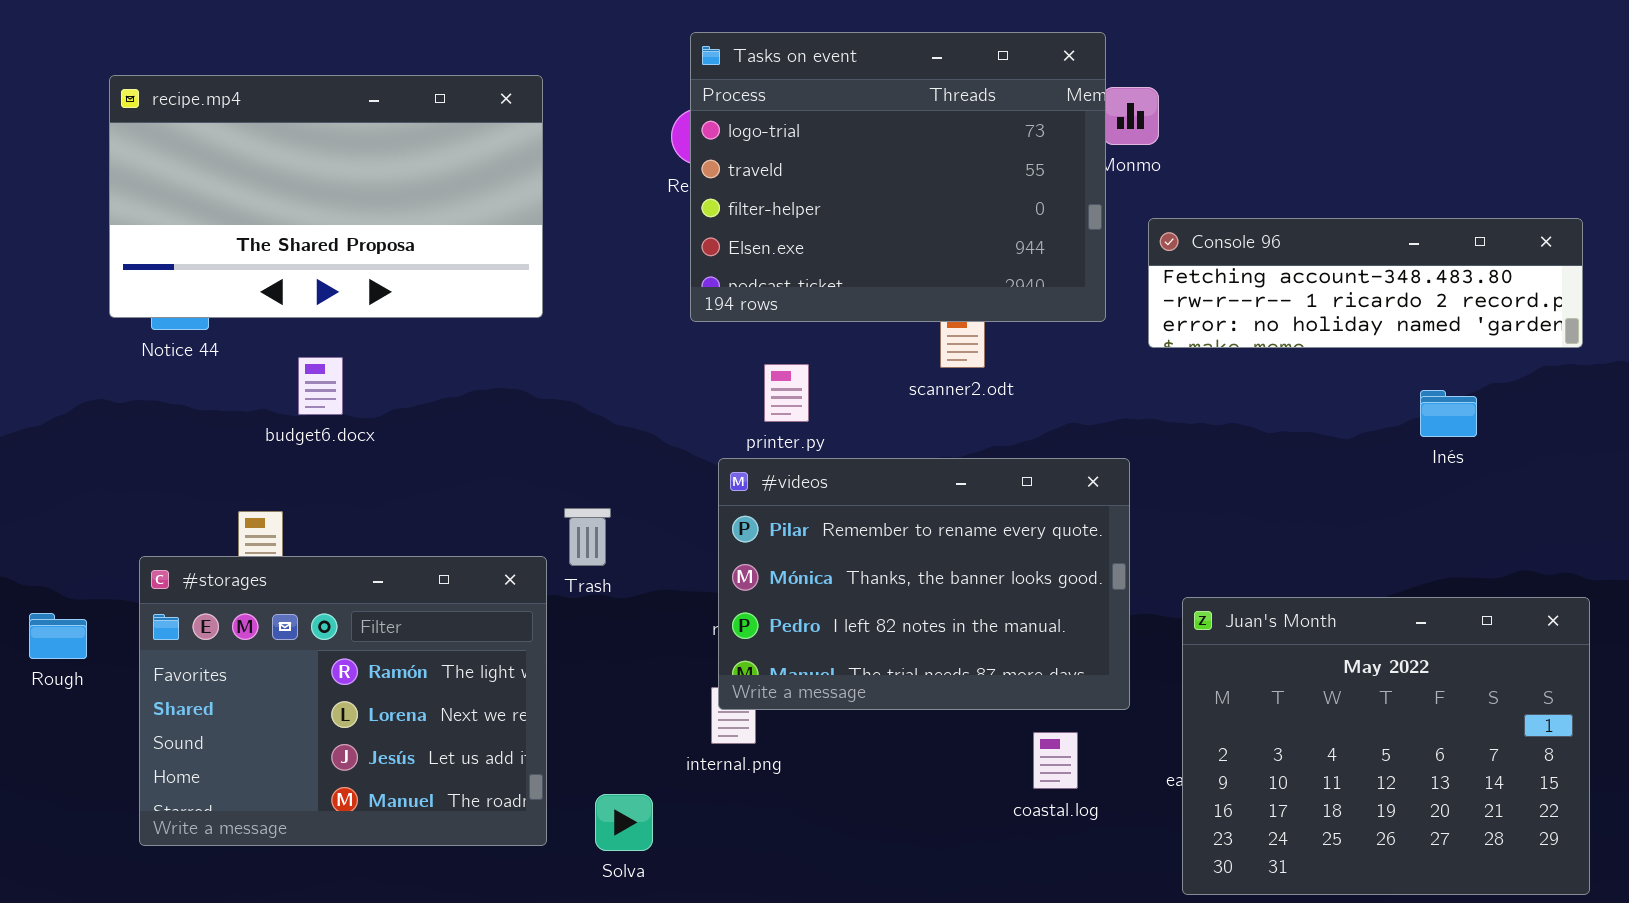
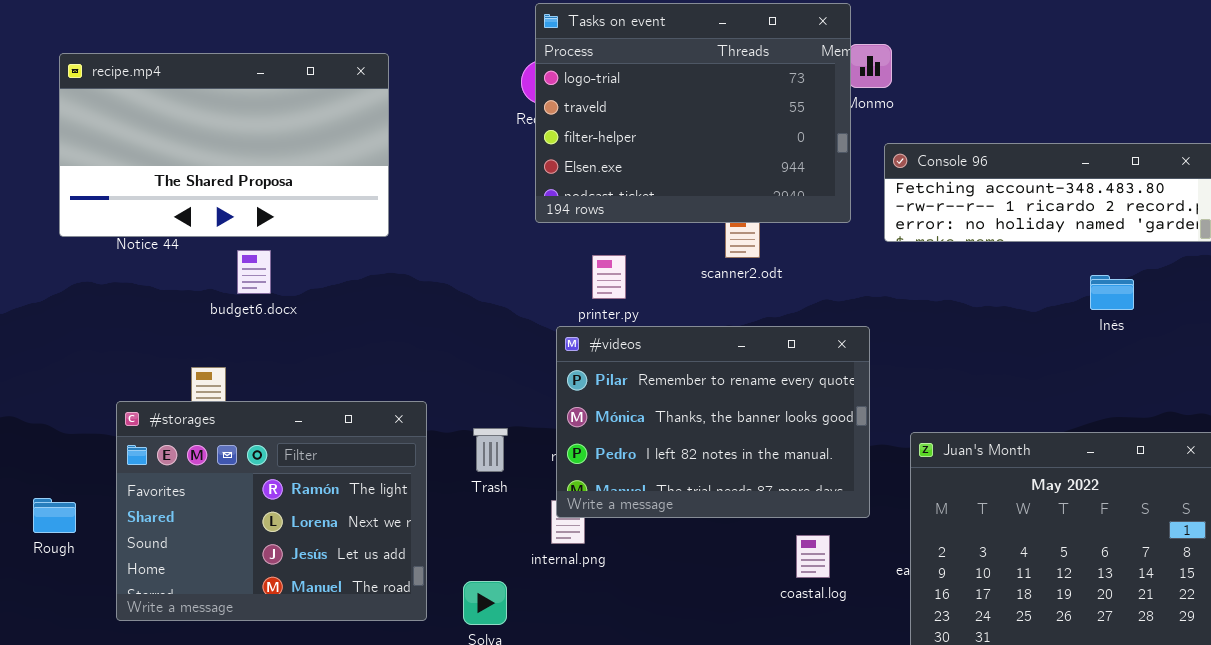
recipe.mp4: [109,75,543,318] -> [59,53,389,237], moved
Trash: [564,508,611,566] -> [473,428,508,472], moved
Rough: [29,613,87,659] -> [33,498,76,533], moved

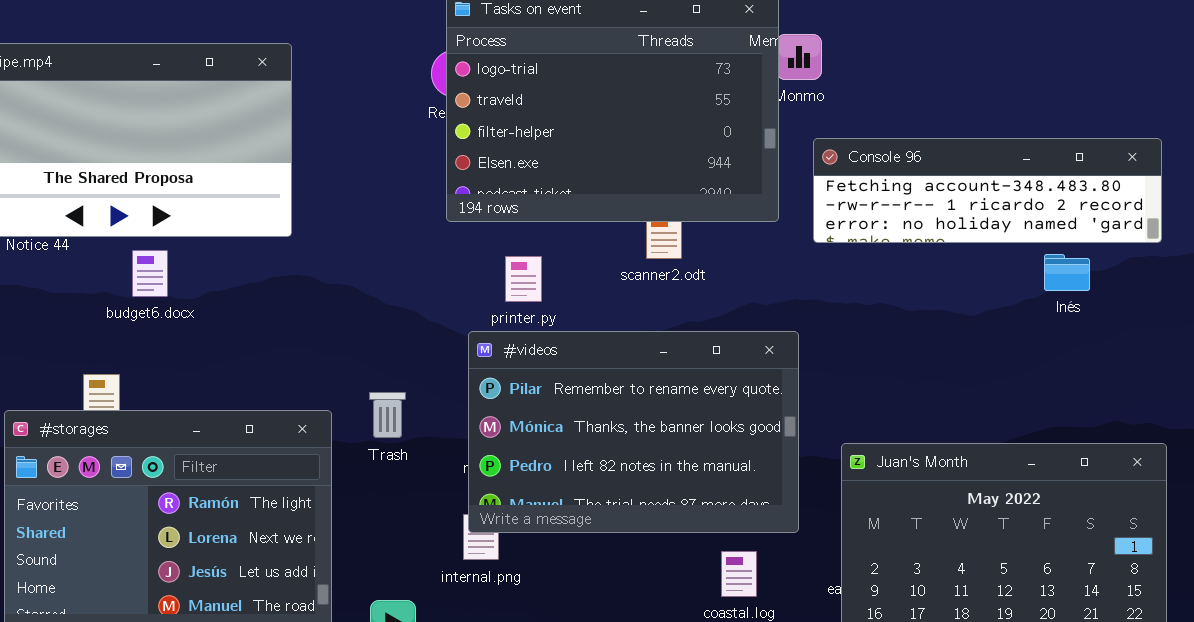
Inés: [1090,275,1134,310] -> [1044,254,1090,291], moved
Trash: [473,428,508,472] -> [369,392,406,438], moved

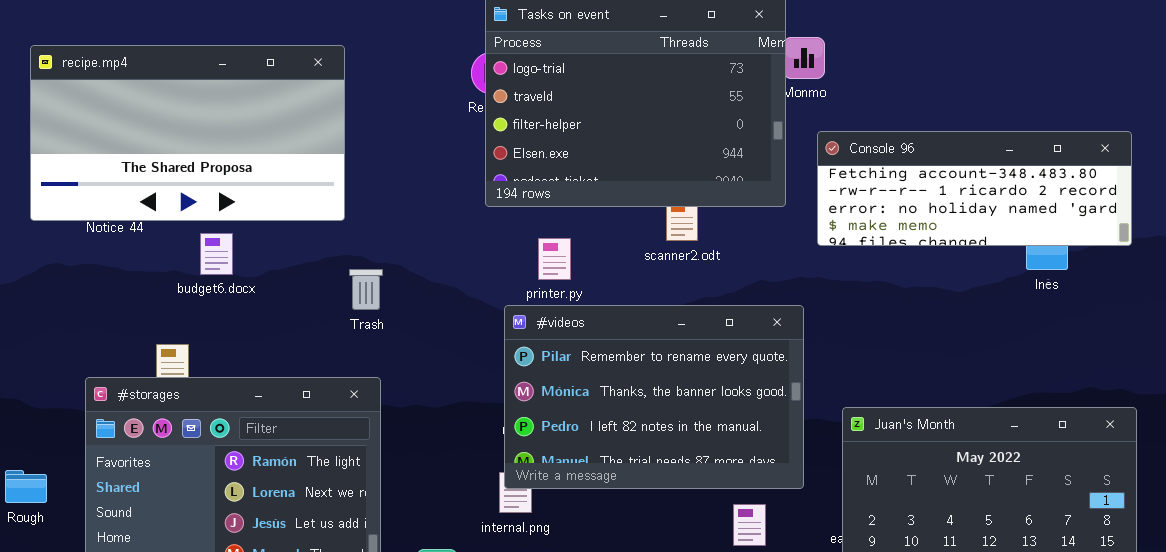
Console 96: [813,138,1162,243] -> [817,131,1132,246], resized
Trash: [369,392,406,438] -> [349,269,383,310], moved

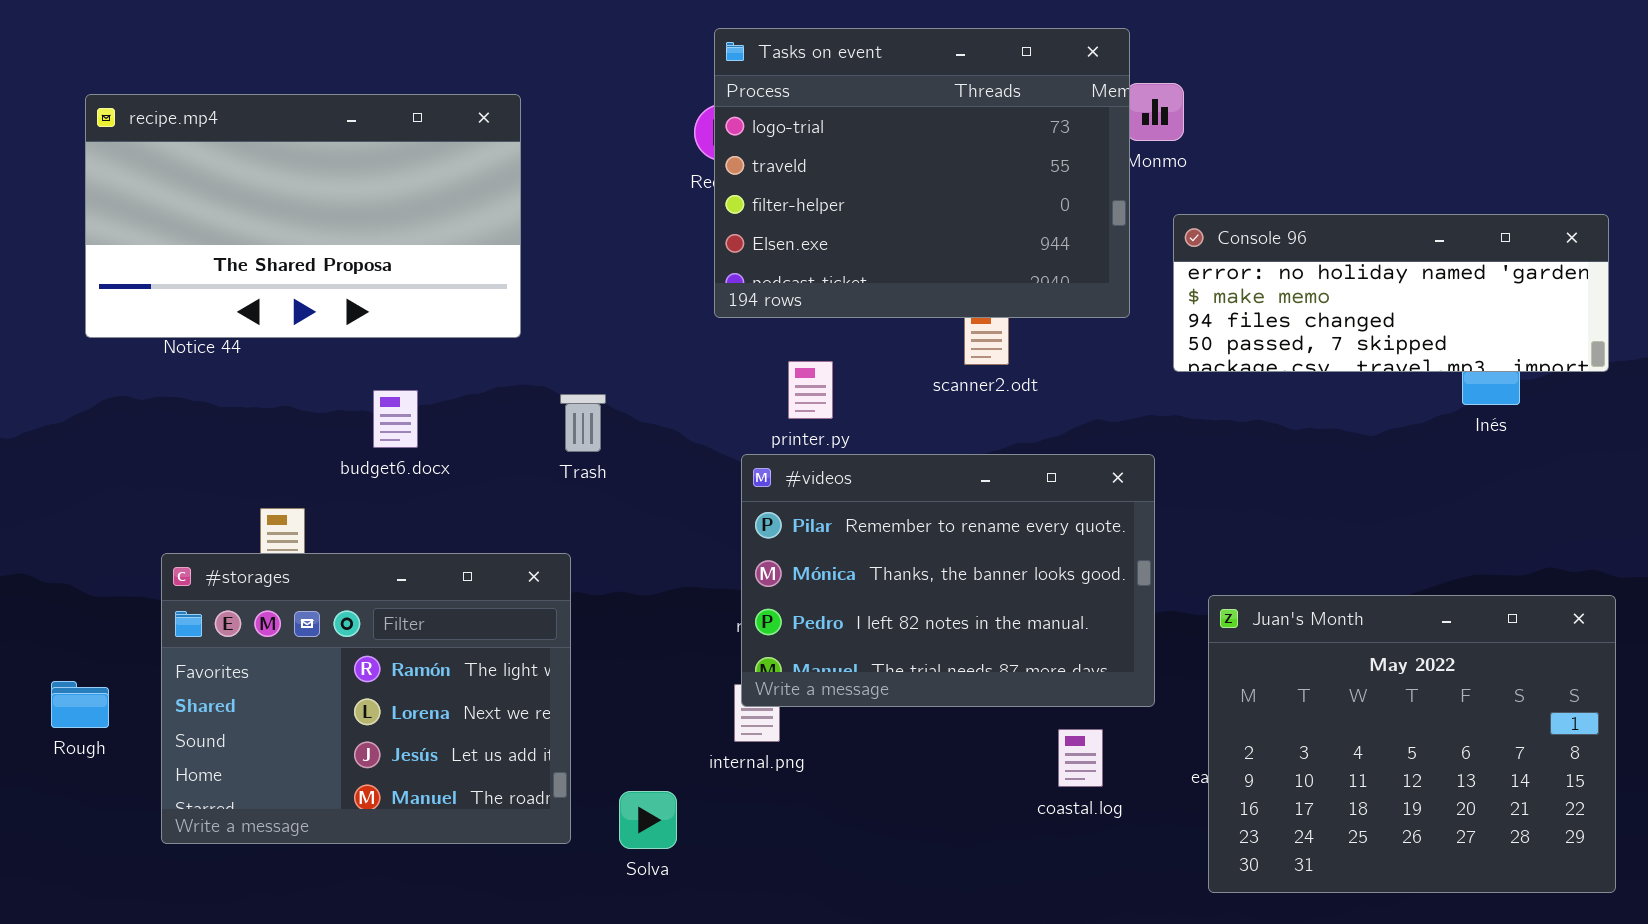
Console 96: [817,131,1132,246] -> [1173,214,1609,372], scrolled down 2 rows
budget6.docx: [200,233,233,275] -> [373,390,418,448], moved
Trash: [349,269,383,310] -> [560,394,606,452], moved

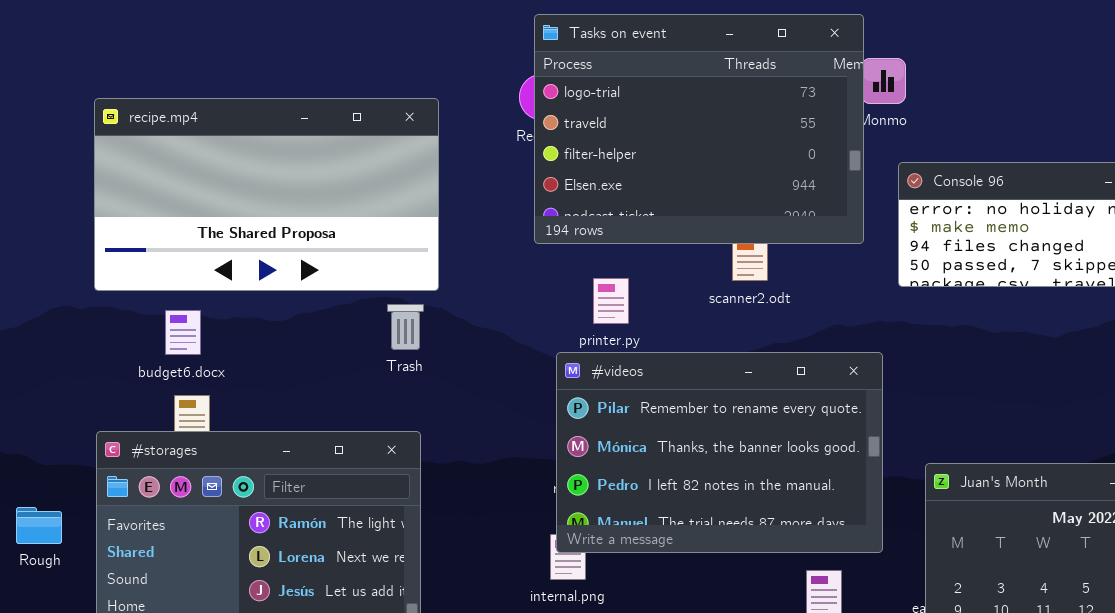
recipe.mp4: [85,94,521,338] -> [94,98,439,291], moved
budget6.docx: [373,390,418,448] -> [165,310,201,355], moved
Trash: [560,394,606,452] -> [387,304,424,350], moved
Rough: [51,681,109,728] -> [16,507,62,544], moved

